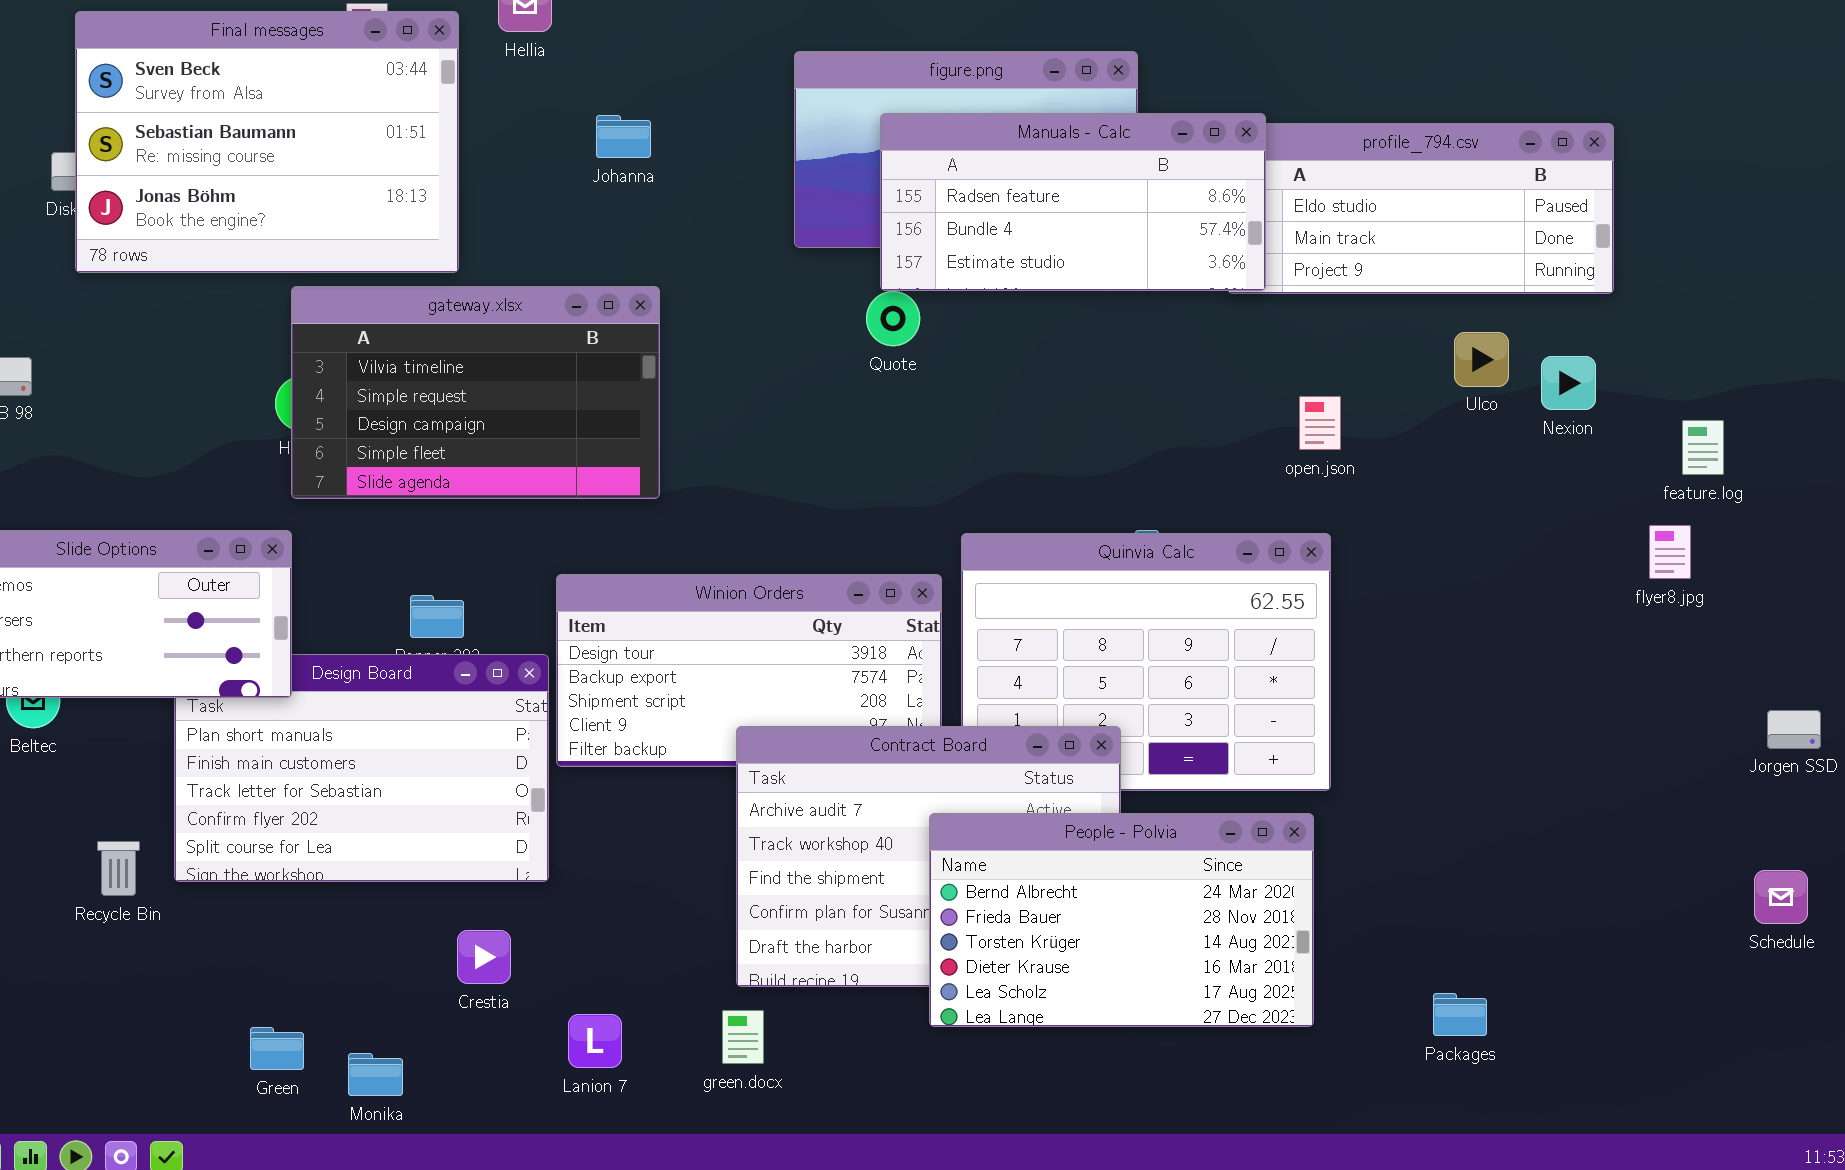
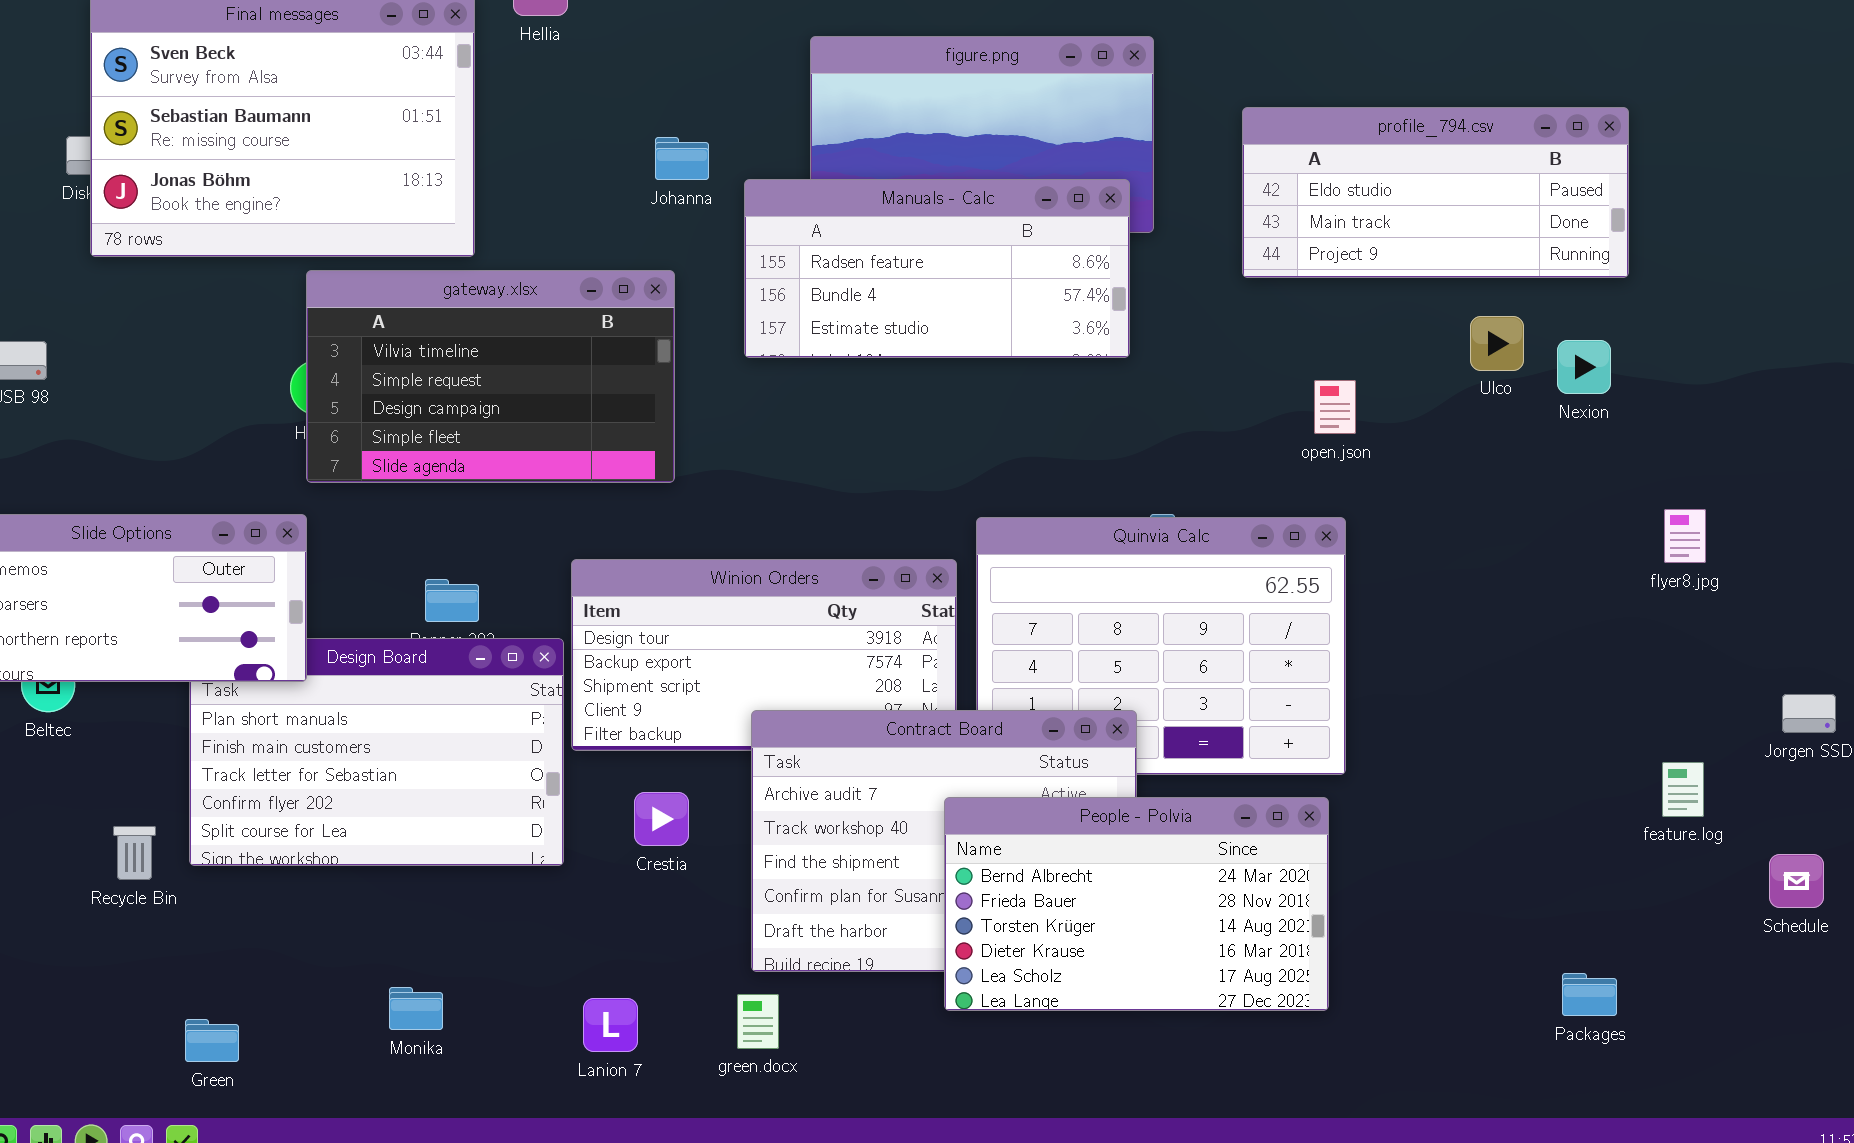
Manuals - Calc: [880,113,1266,291] -> [744,179,1130,358], moved
Johanna: [596,115,651,158] -> [655,137,709,180], moved
feature.log: [1682,420,1724,475] -> [1662,762,1704,817], moved
Crestia: [457,930,511,984] -> [634,792,689,846], moved
Packages: [1433,993,1487,1036] -> [1562,973,1617,1016], moved
Green: [250,1027,304,1070] -> [185,1019,239,1062], moved
Monika: [348,1053,403,1096] -> [389,987,443,1030], moved

